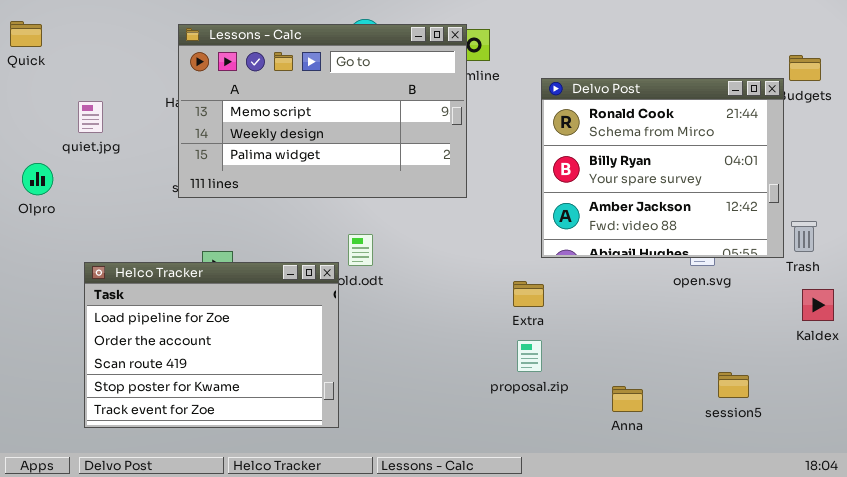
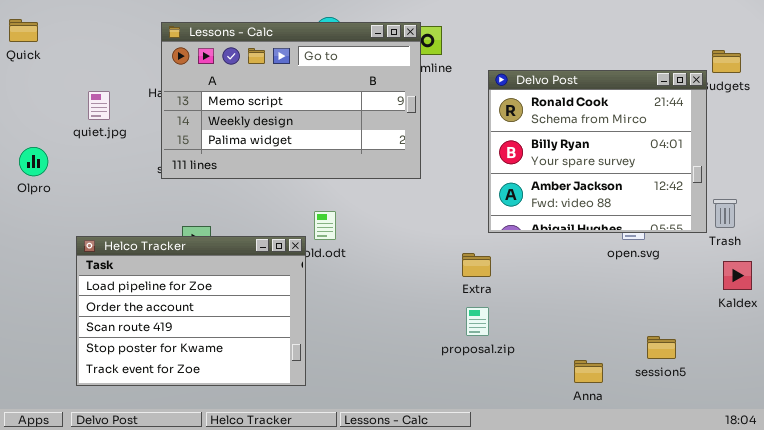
quiet.jpg: [78,101,103,133] -> [88,91,110,120], moved
Anna: [612,386,643,412] -> [574,360,603,383], moved

